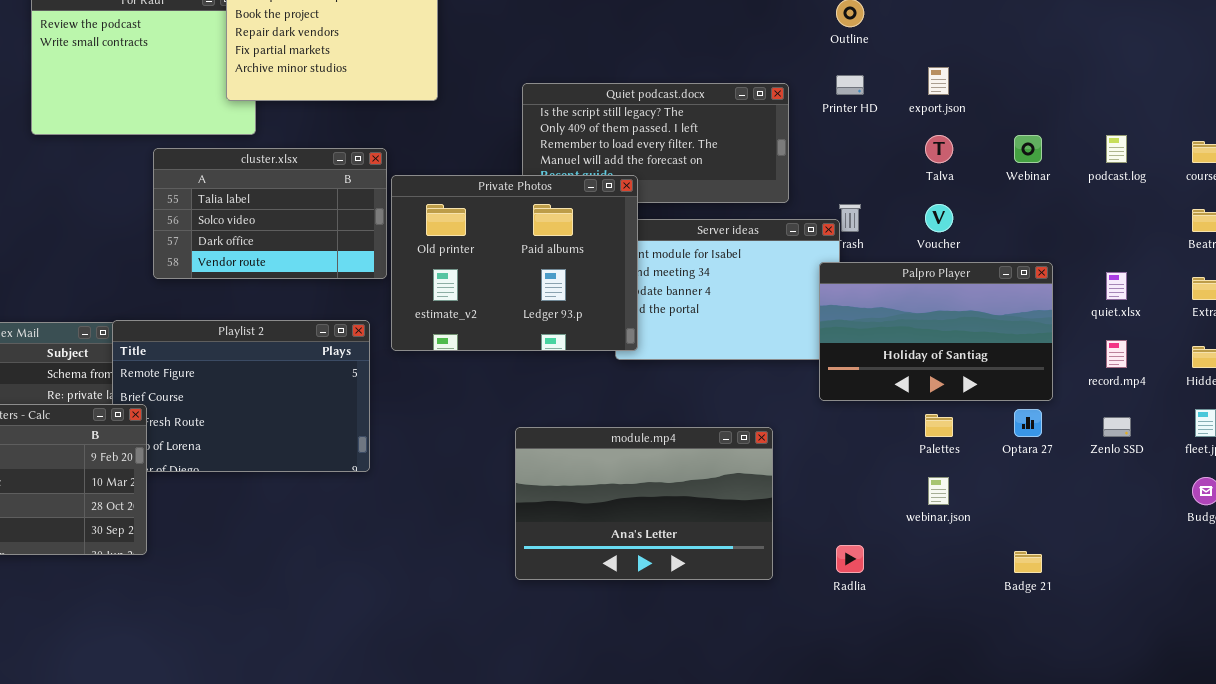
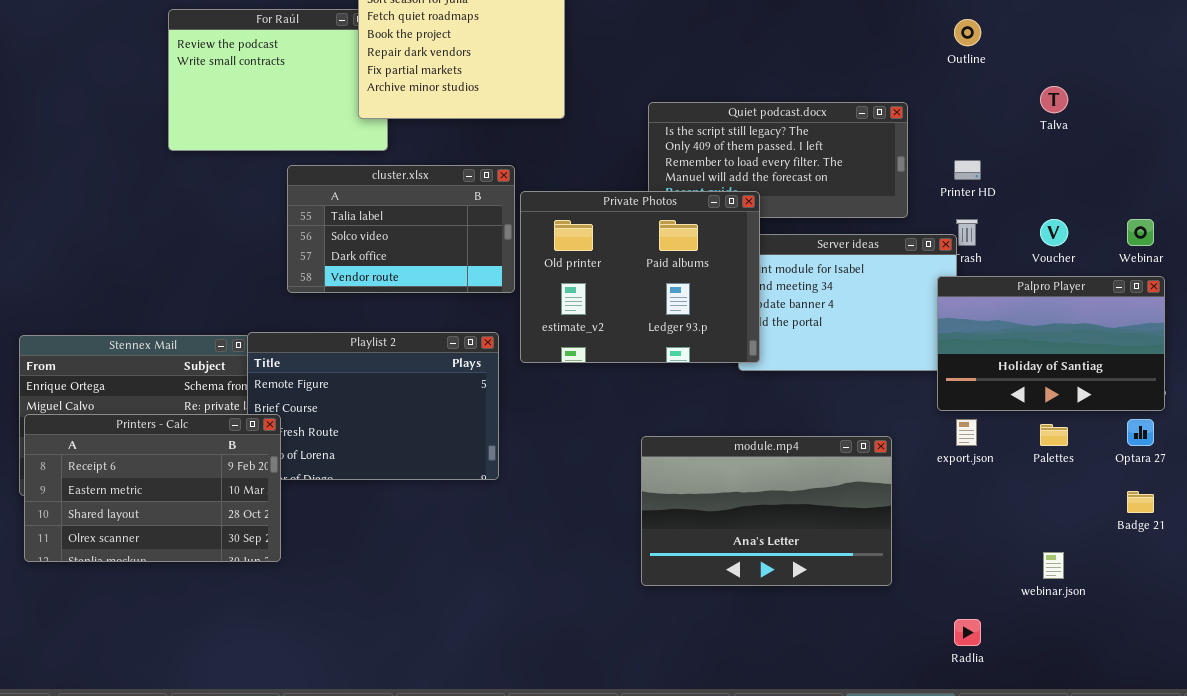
export.json: [928,67,949,95] -> [956,419,977,446], moved
Printer HD: [836,75,864,95] -> [954,160,981,180], moved
Talva: [925,135,953,163] -> [1040,86,1068,113], moved
Webinar: [1014,135,1042,163] -> [1127,219,1154,246], moved
webinar.json: [928,477,949,505] -> [1043,552,1064,579], moved
Radlia: [836,545,864,573] -> [954,619,981,646], moved
Badge 21: [1014,551,1042,573] -> [1127,491,1154,513], moved

